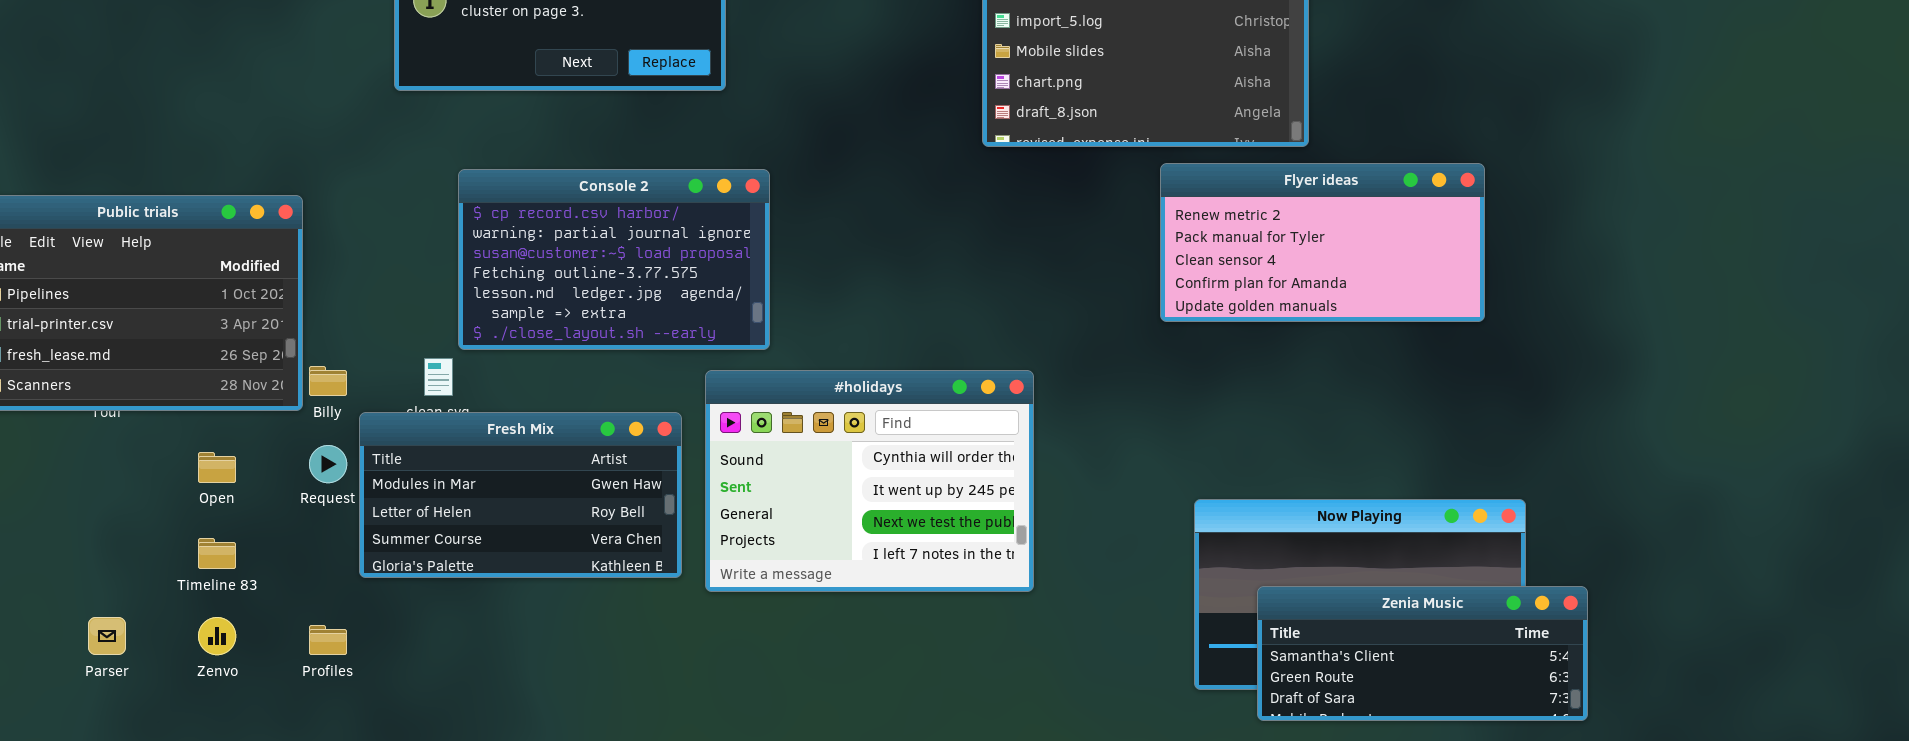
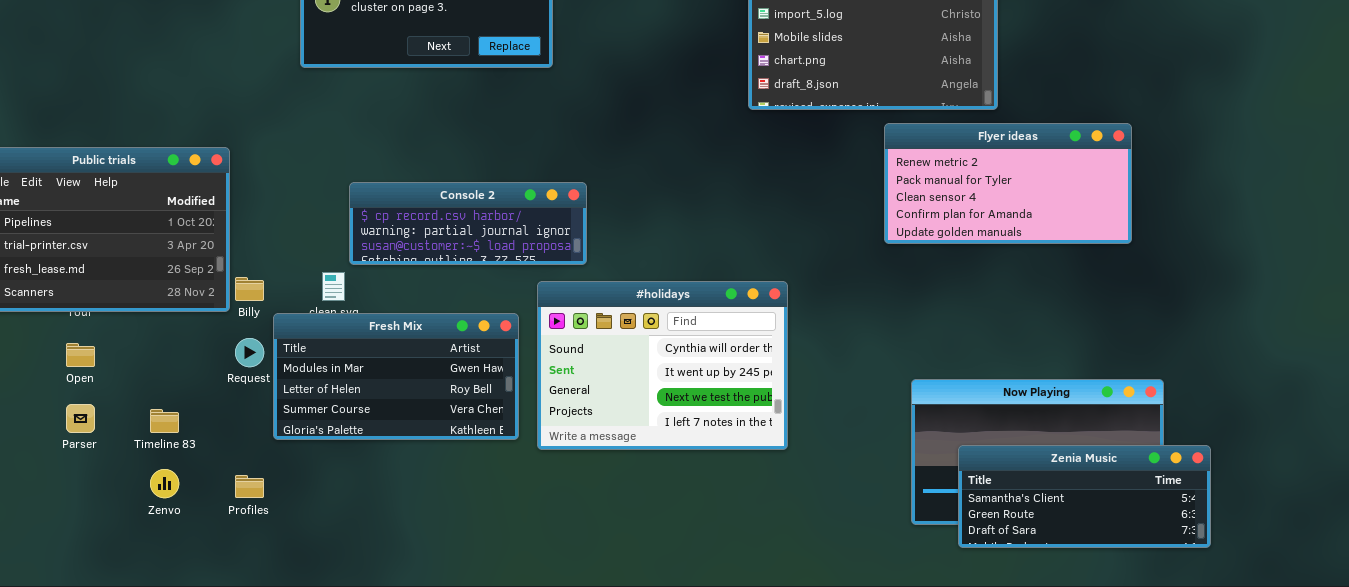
Console 2: [458,169,770,350] -> [349,182,587,265], resized
Open: [198,452,236,483] -> [66,343,95,367], moved
Parser: [88,617,126,655] -> [66,404,95,433], moved

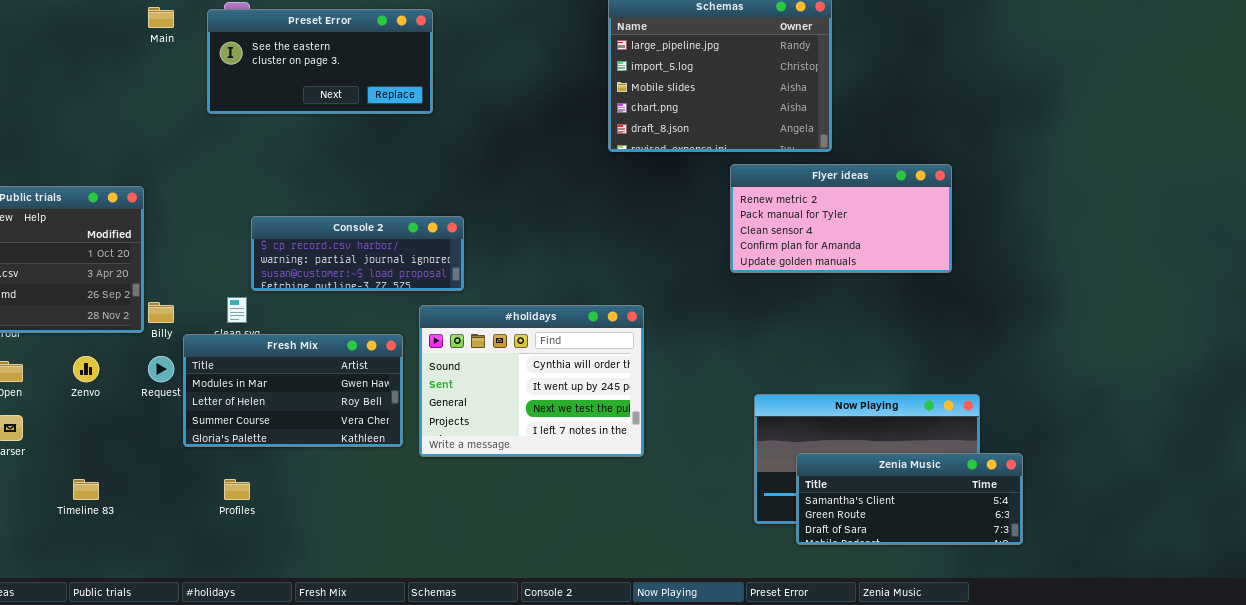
Timeline 83: [150,409,179,433] -> [73,479,99,500], moved
Zenvo: [150,469,179,498] -> [73,356,99,382], moved
Profiles: [235,475,264,498] -> [224,479,250,500], moved

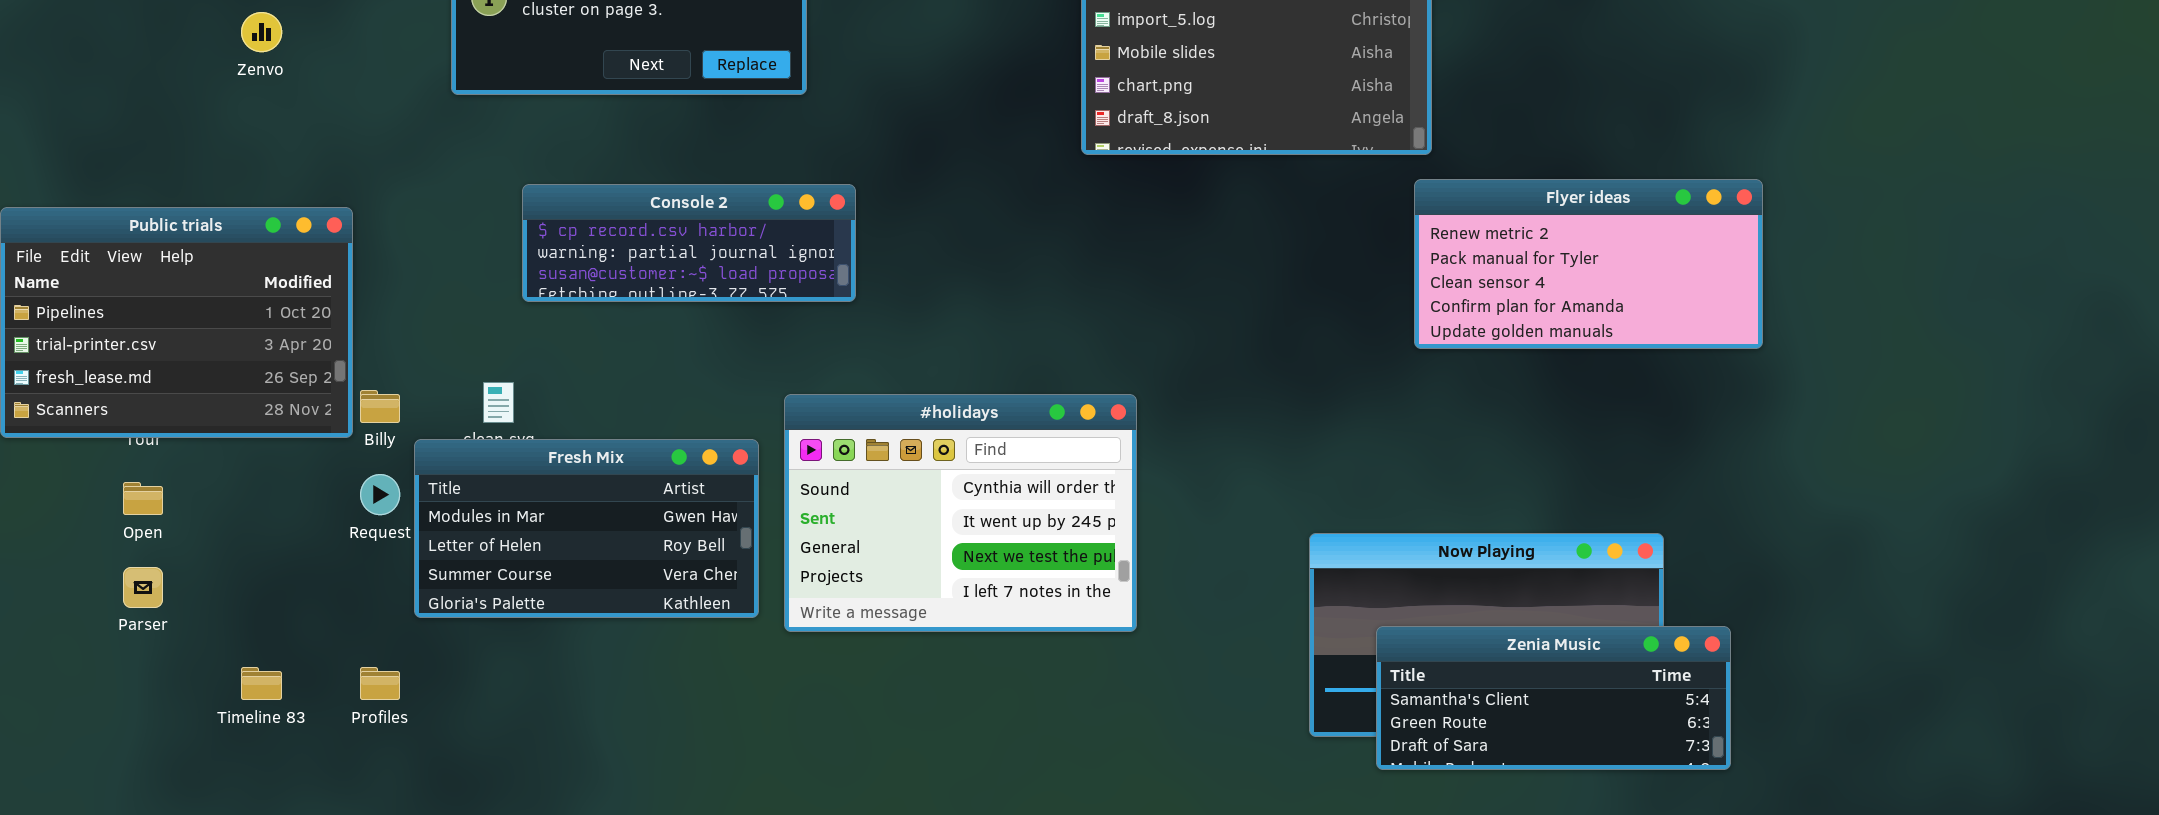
Flyer ideas: [730,164,952,273] -> [1414,179,1763,349], moved
Console 2: [251,216,464,291] -> [522,184,856,302], moved
Zenvo: [73,356,99,382] -> [241,12,282,52], moved
Profiles: [224,479,250,500] -> [360,667,400,700], moved

